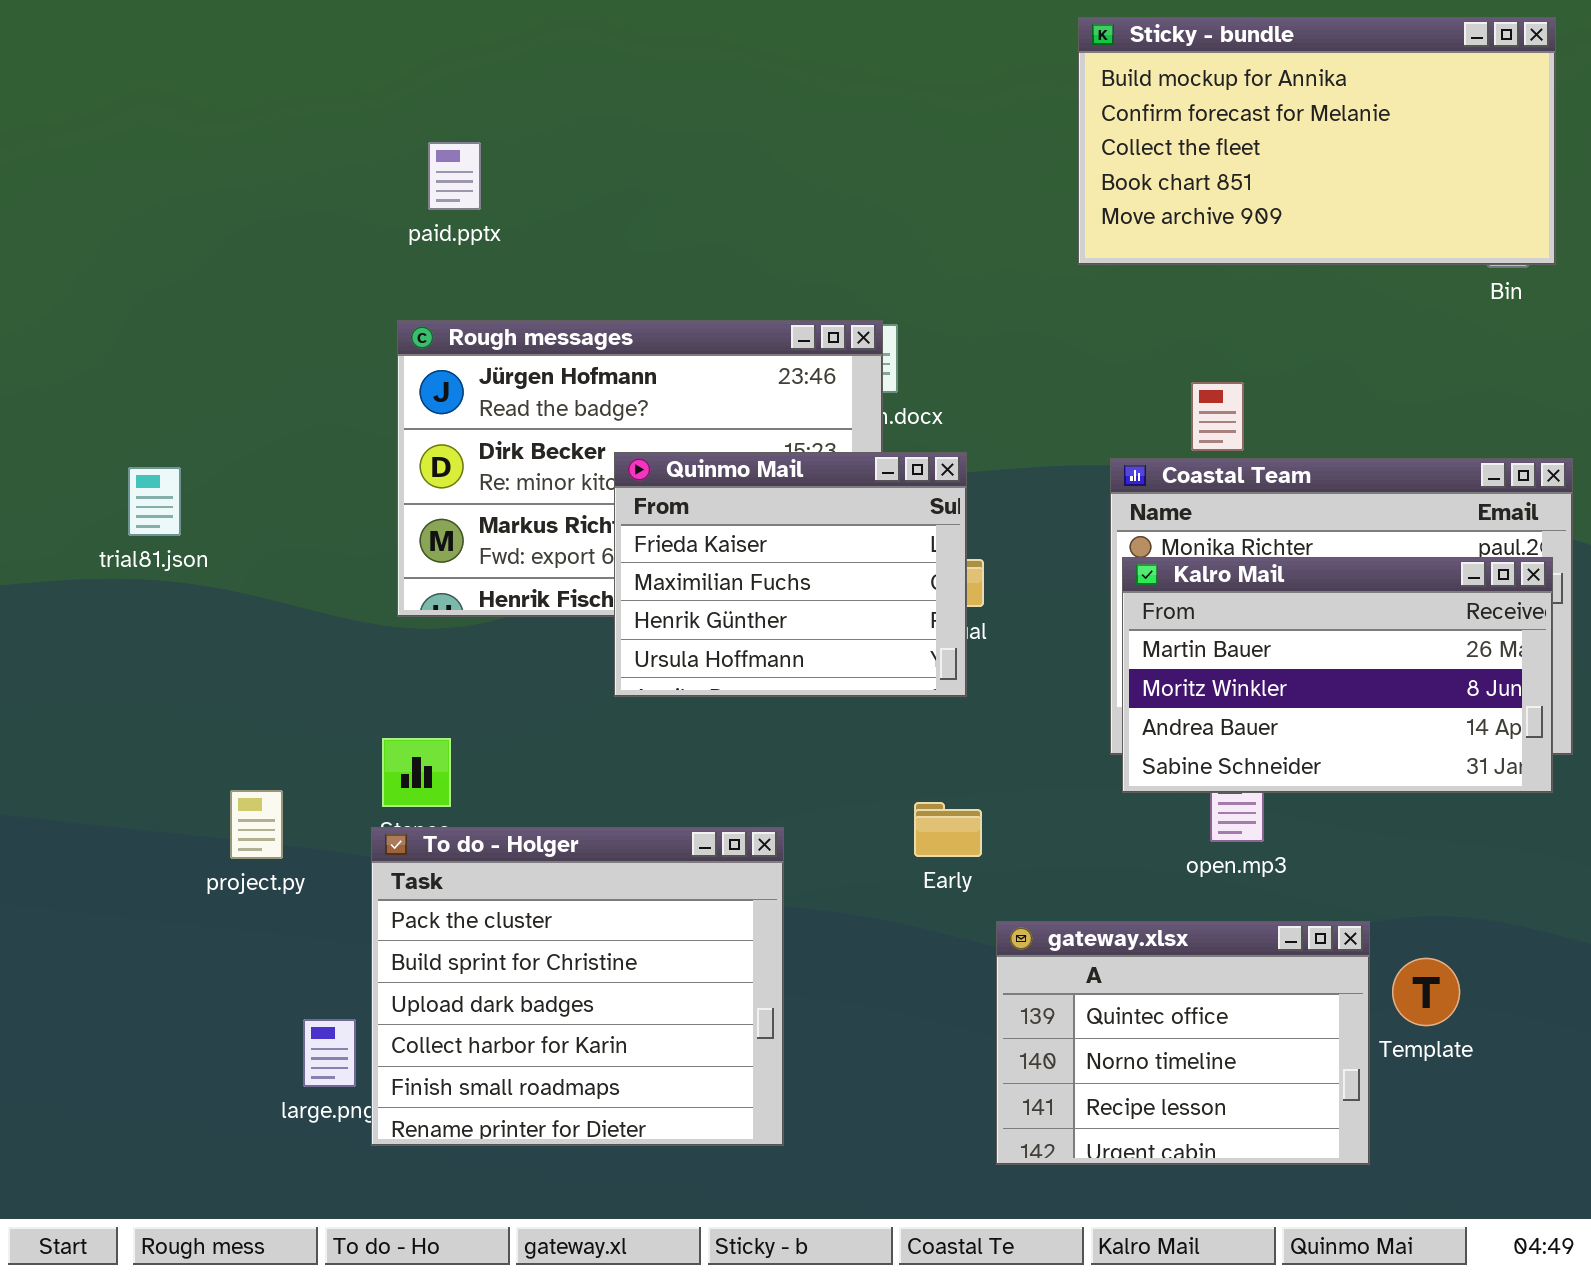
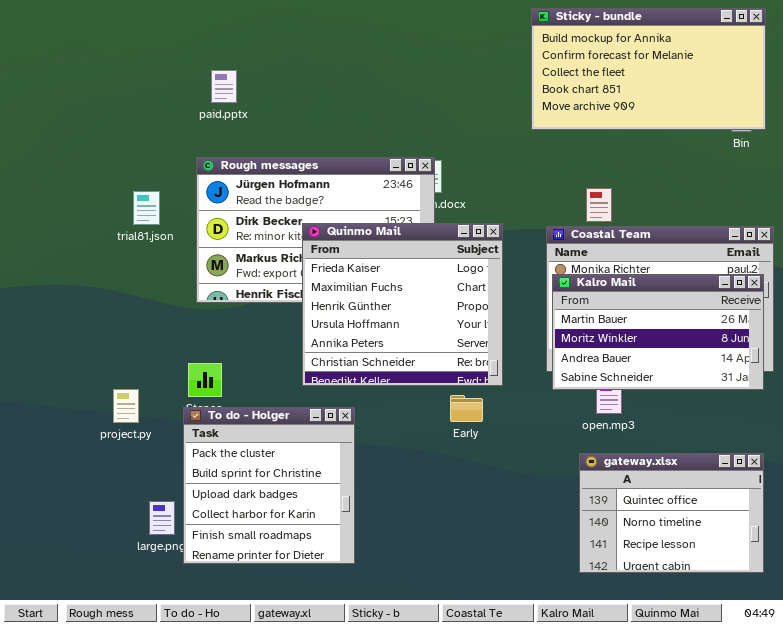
Quinmo Mail: [614,452,967,697] -> [302,223,503,386], resized
trial81.json: [128,467,181,536] -> [133,191,160,225], moved
To do - Holger: [371,827,784,1146] -> [183,407,355,564], resized
gateway.xlsx: [996,921,1370,1165] -> [579,453,764,573], moved

